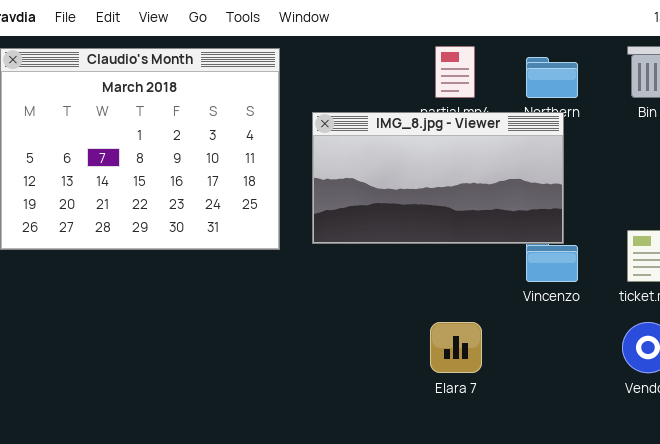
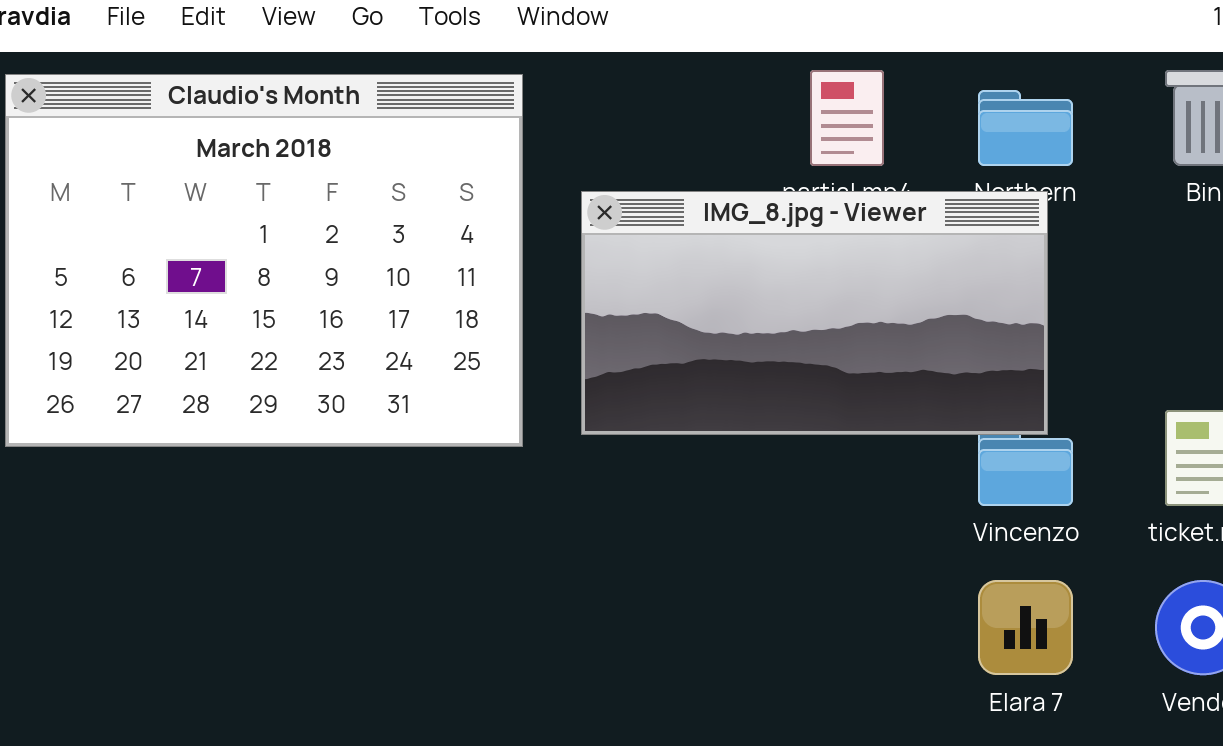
Elara 7: [430,322,482,373] -> [978,580,1073,675], moved

